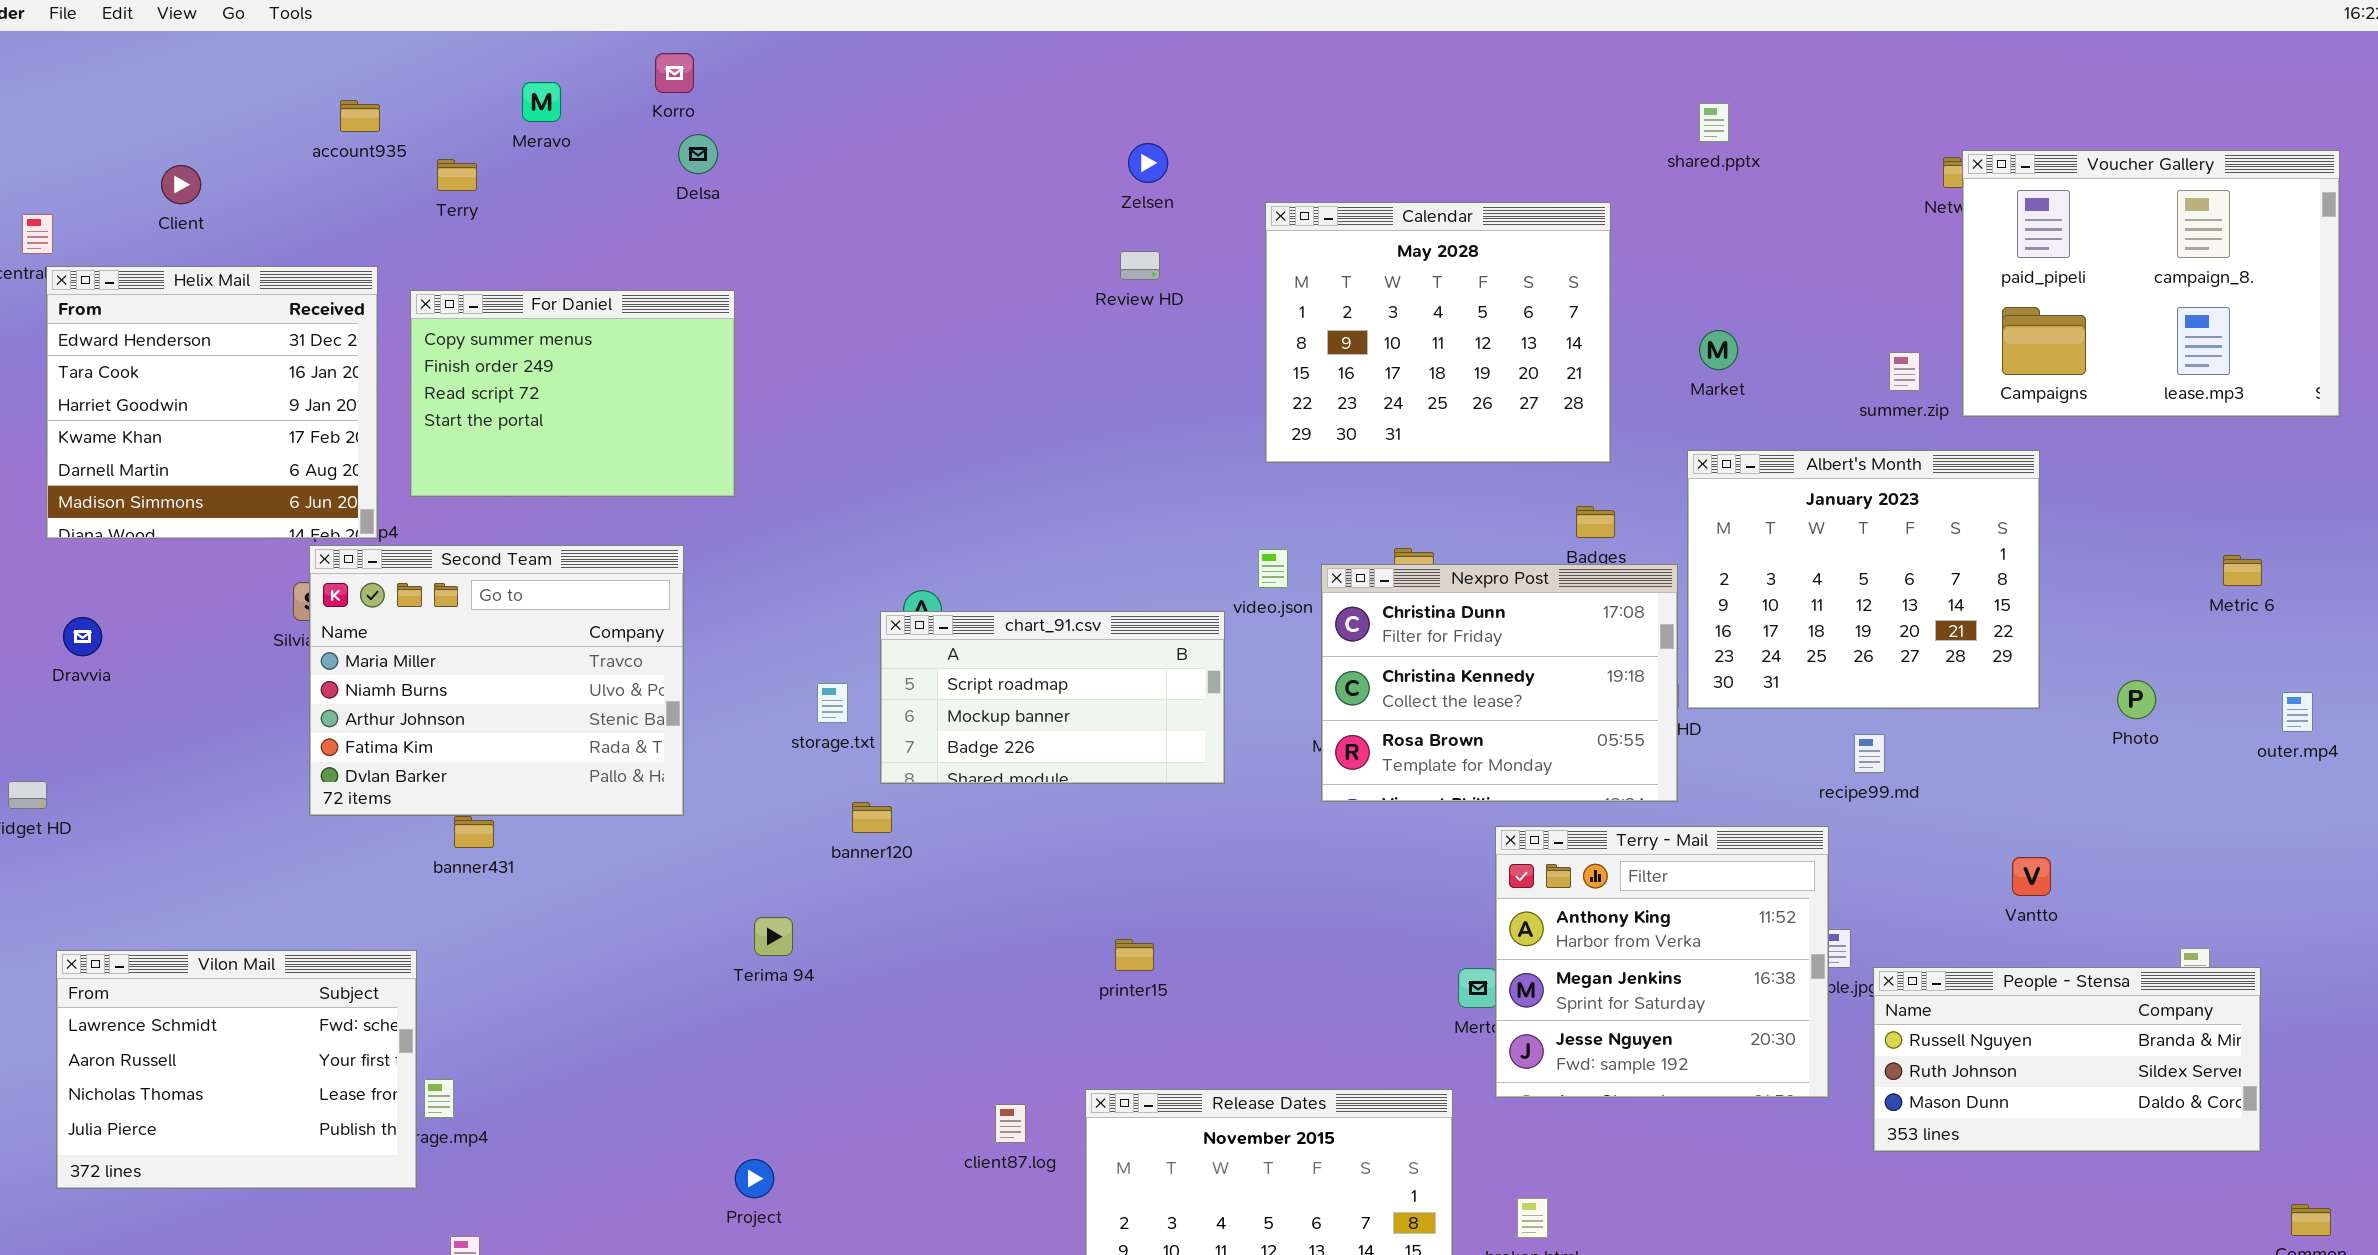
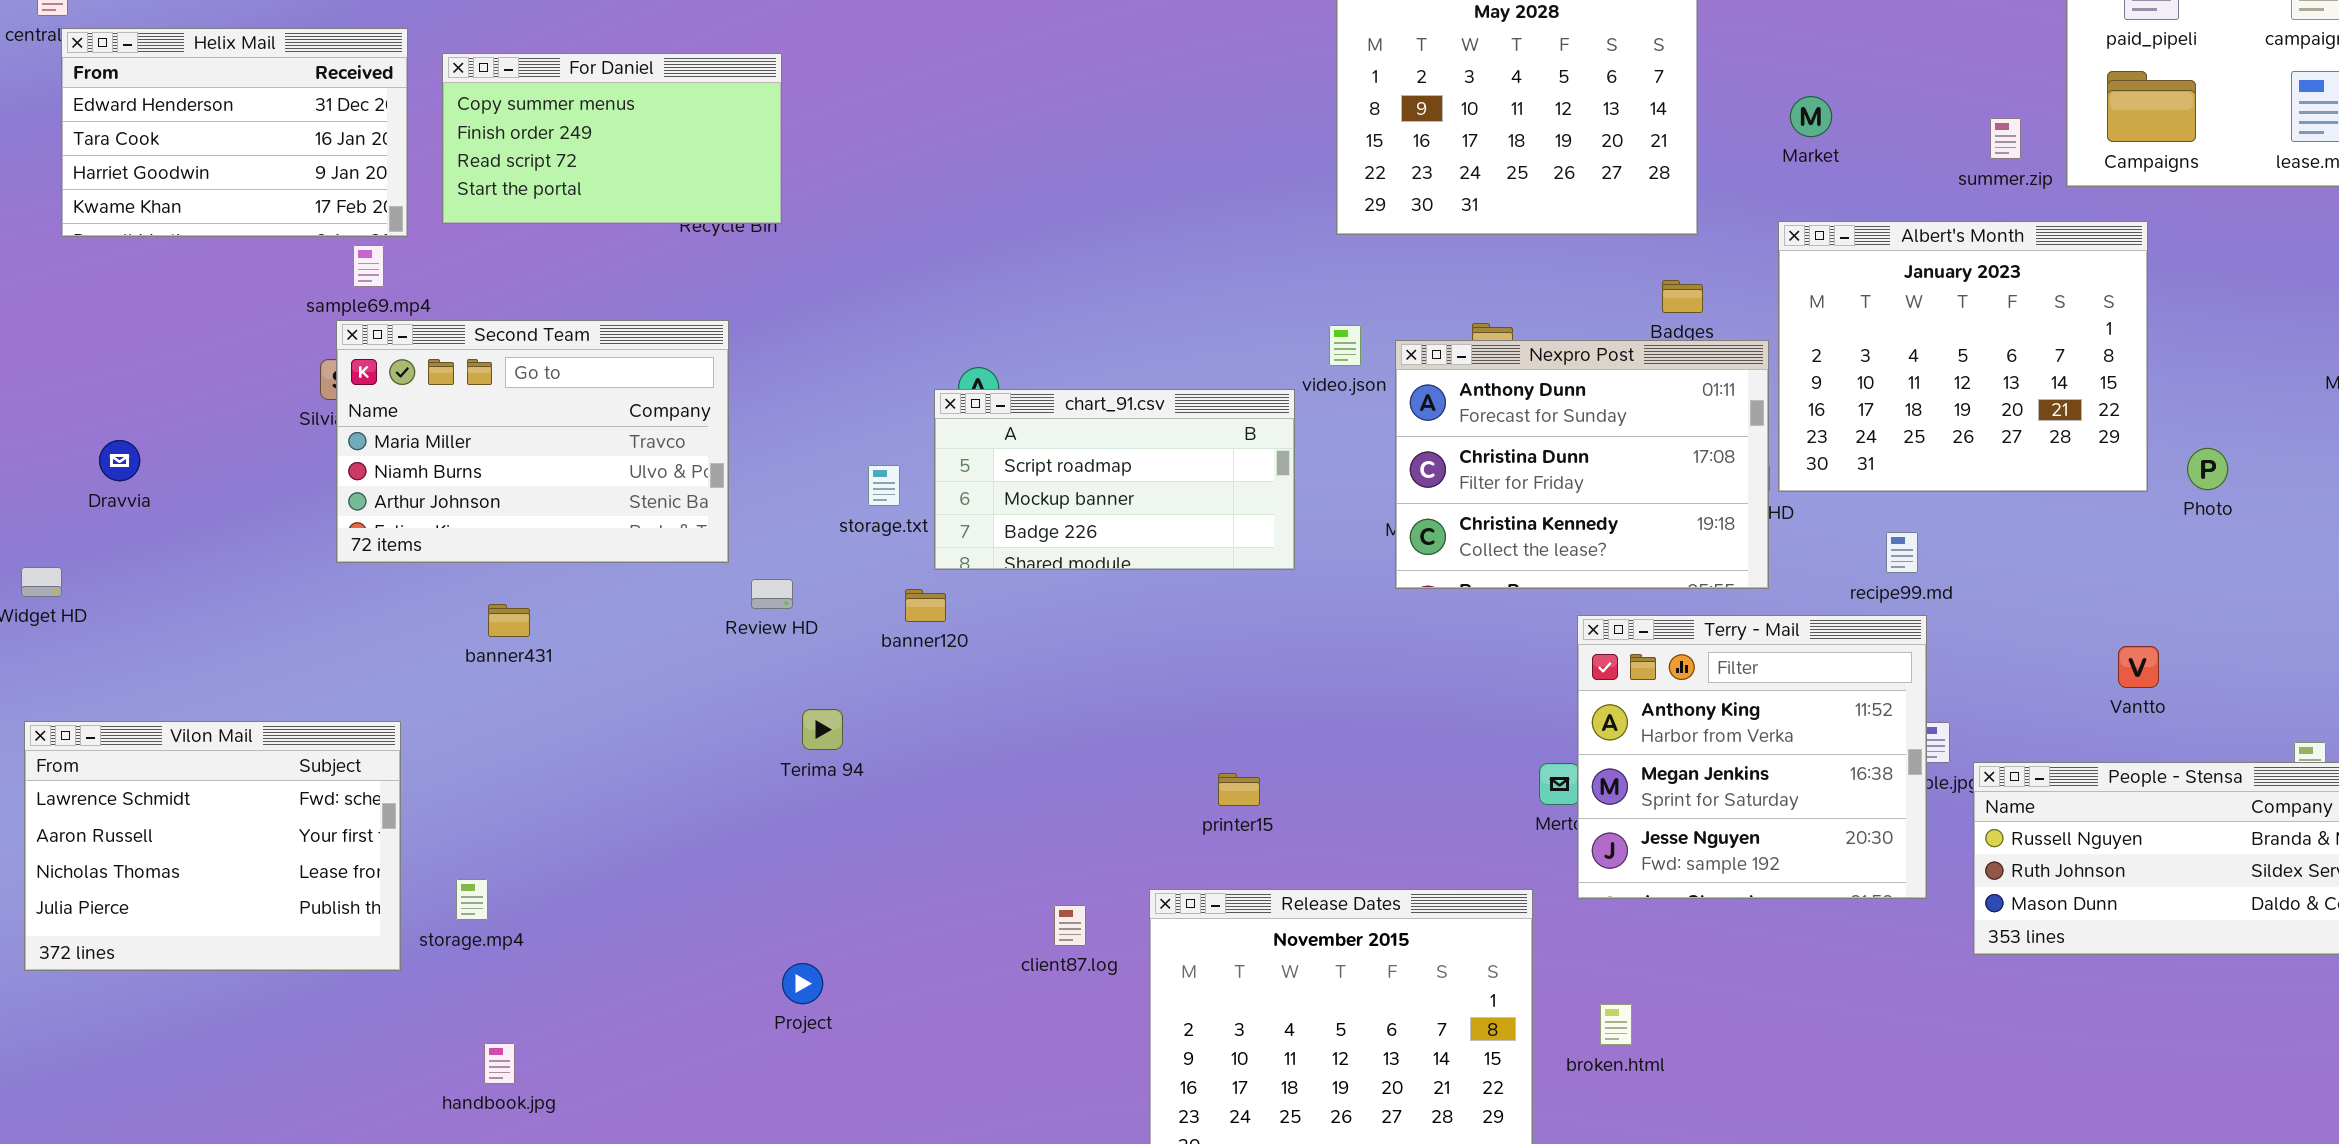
Review HD: [1120,251,1160,280] -> [751,579,793,609], moved
Helix Mail: [46,266,378,539] -> [61,28,408,237], resized
For Daniel: [410,290,735,497] -> [442,53,782,224], resized
Second Team: [309,545,684,816] -> [336,320,729,563], resized
Nexpro Post: [1321,564,1678,802] -> [1395,340,1769,589], scrolled up 1 row
Dravvia: [63,617,102,656] -> [99,440,140,481], moved
Photo: [2117,680,2156,719] -> [2187,448,2228,490], moved
recipe99.md: [1854,734,1885,773] -> [1886,532,1918,573], moved
printer15: [1115,939,1154,971] -> [1218,773,1260,806], moved
Vilon Mail: [56,950,417,1189] -> [24,721,401,971], moved

